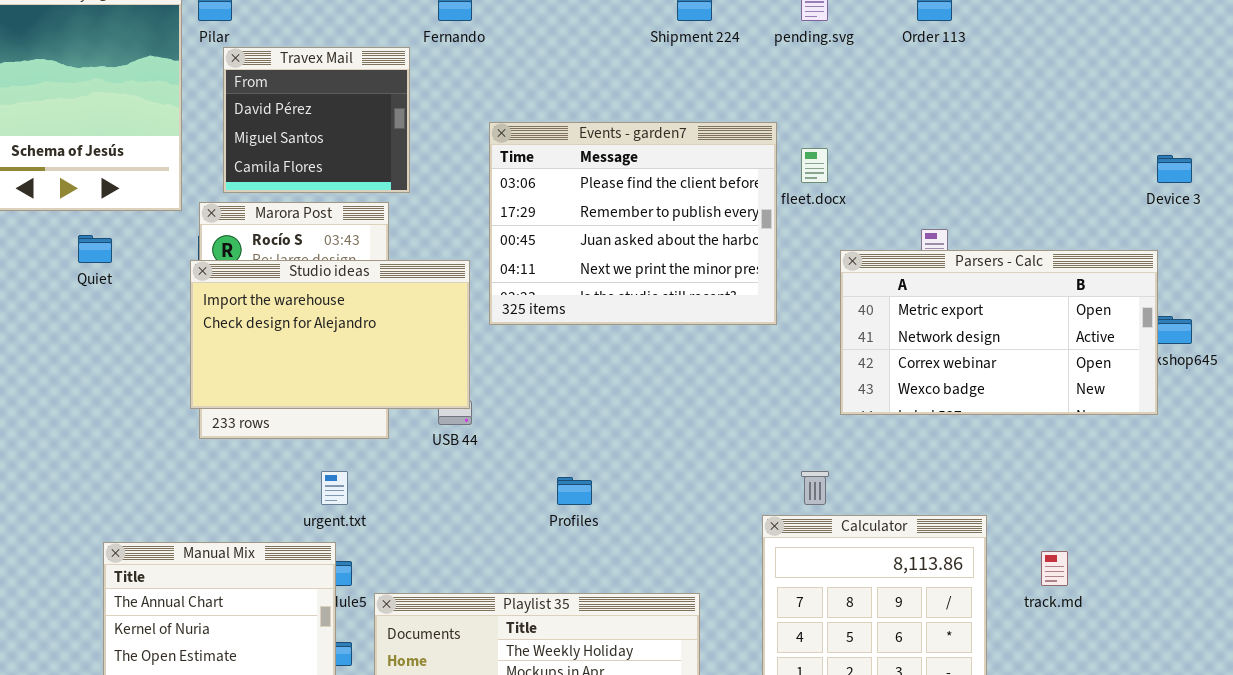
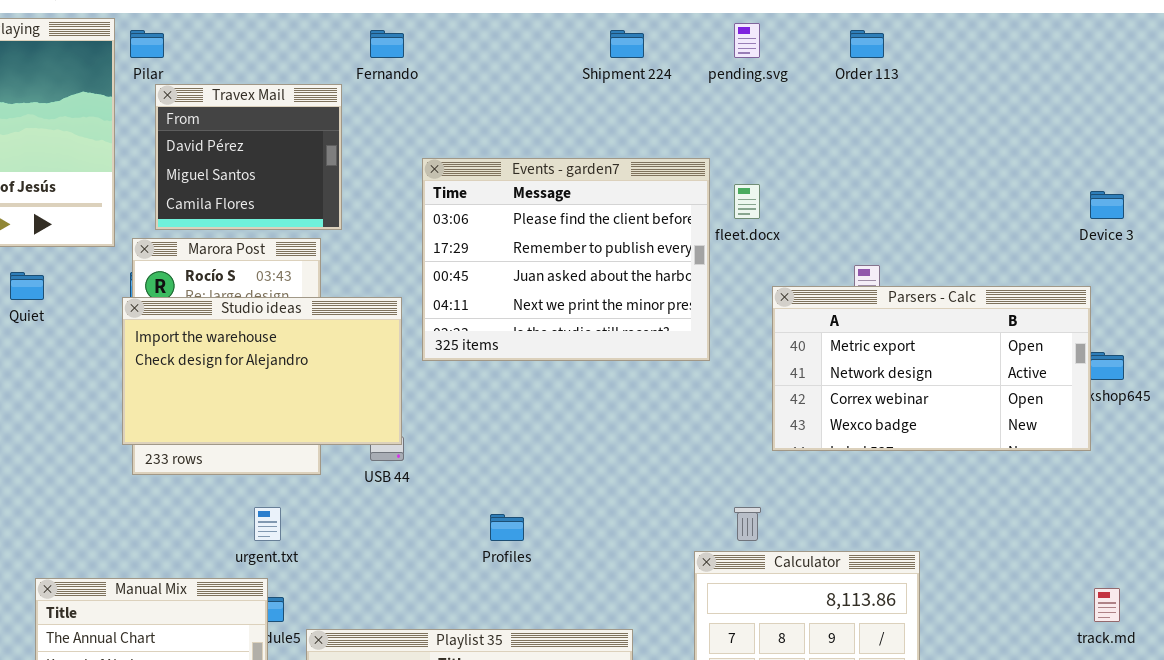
track.md: [1041,551,1068,586] -> [1094,588,1120,622], moved

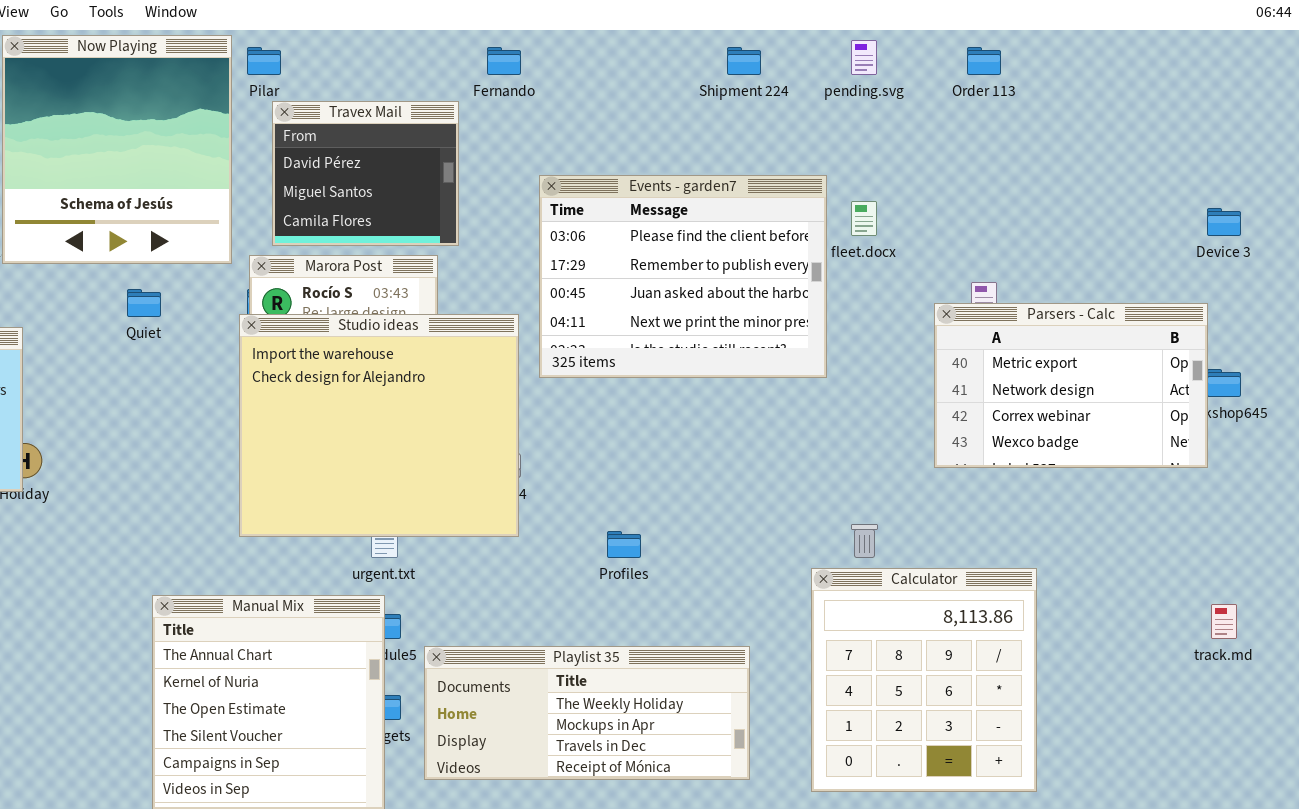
Parsers - Calc: [772,286,1091,451] -> [934,303,1208,468], resized
Studio ideas: [122,297,402,445] -> [239,314,519,537], resized

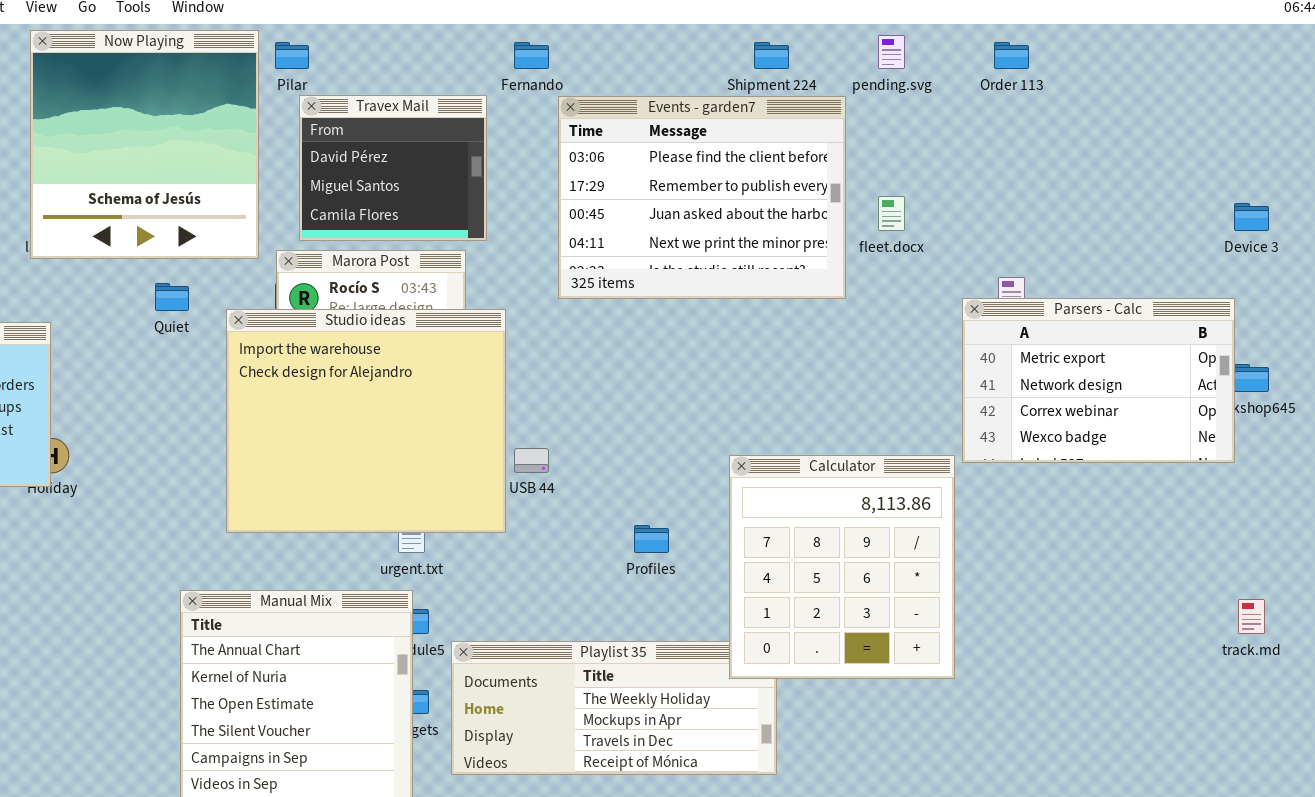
Events - garden7: [539,175,827,378] -> [558,96,846,299], moved
Studio ideas: [239,314,519,537] -> [226,309,506,533], moved
Calculator: [811,568,1037,792] -> [729,455,955,679], moved

